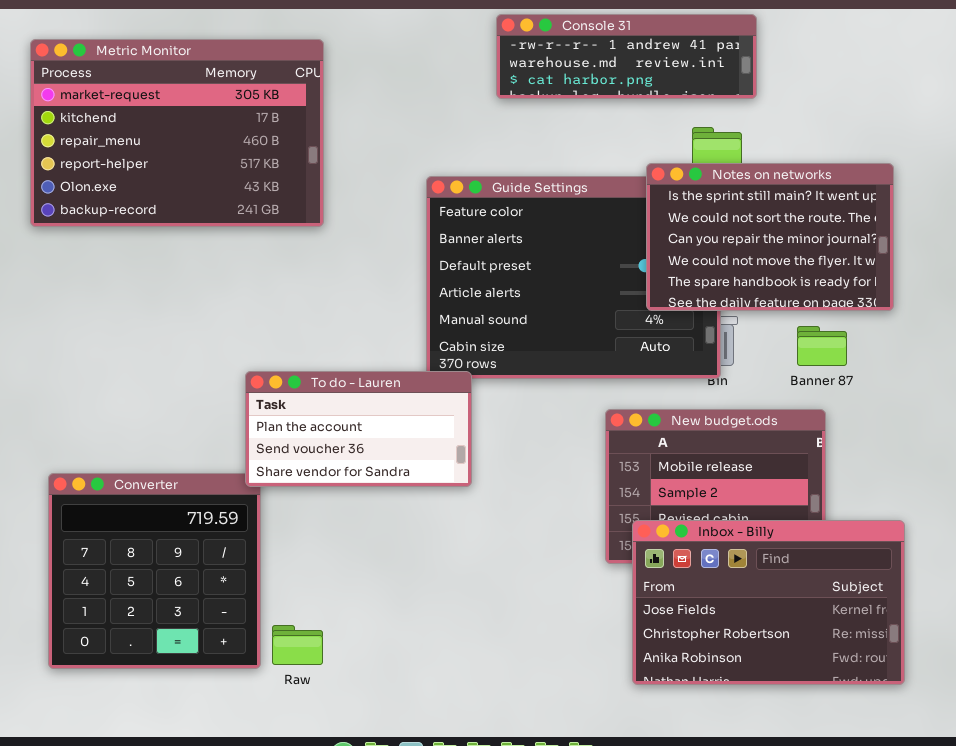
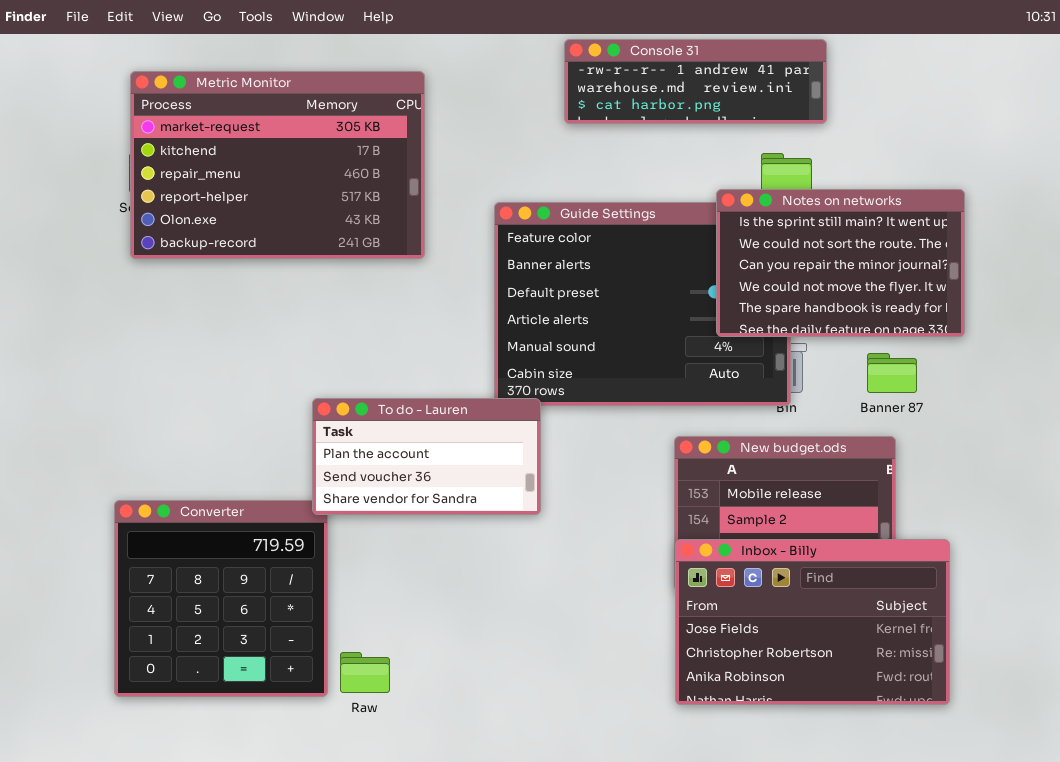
Metric Monitor: [30,39,324,227] -> [130,71,425,259], moved
Inbox - Billy: [632,520,905,685] -> [675,539,950,705], moved

